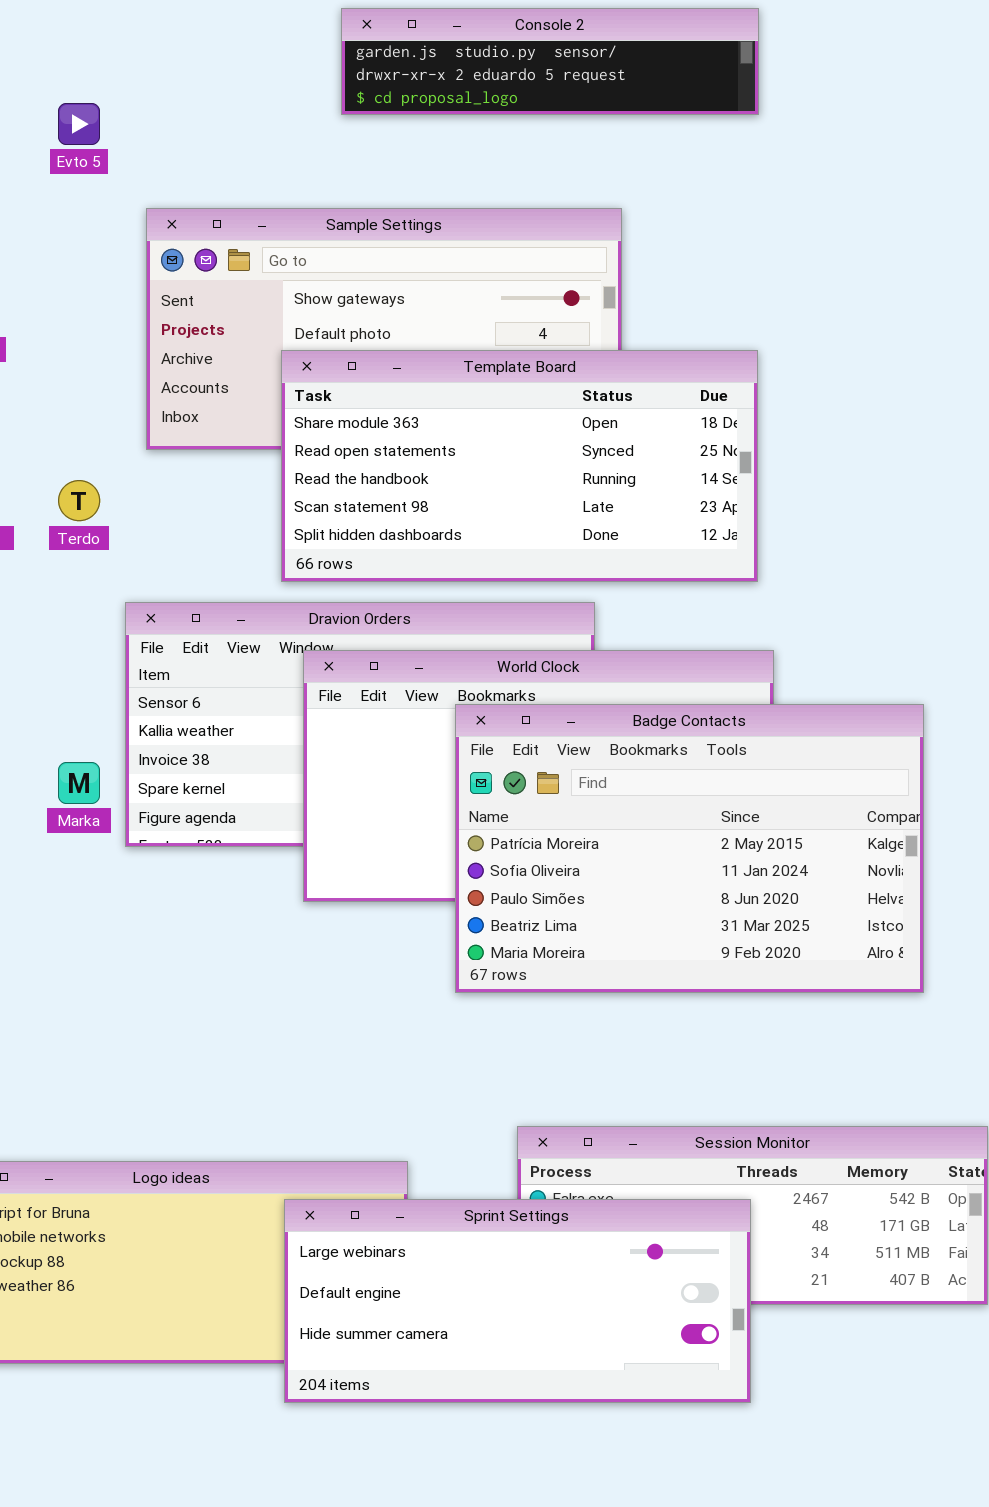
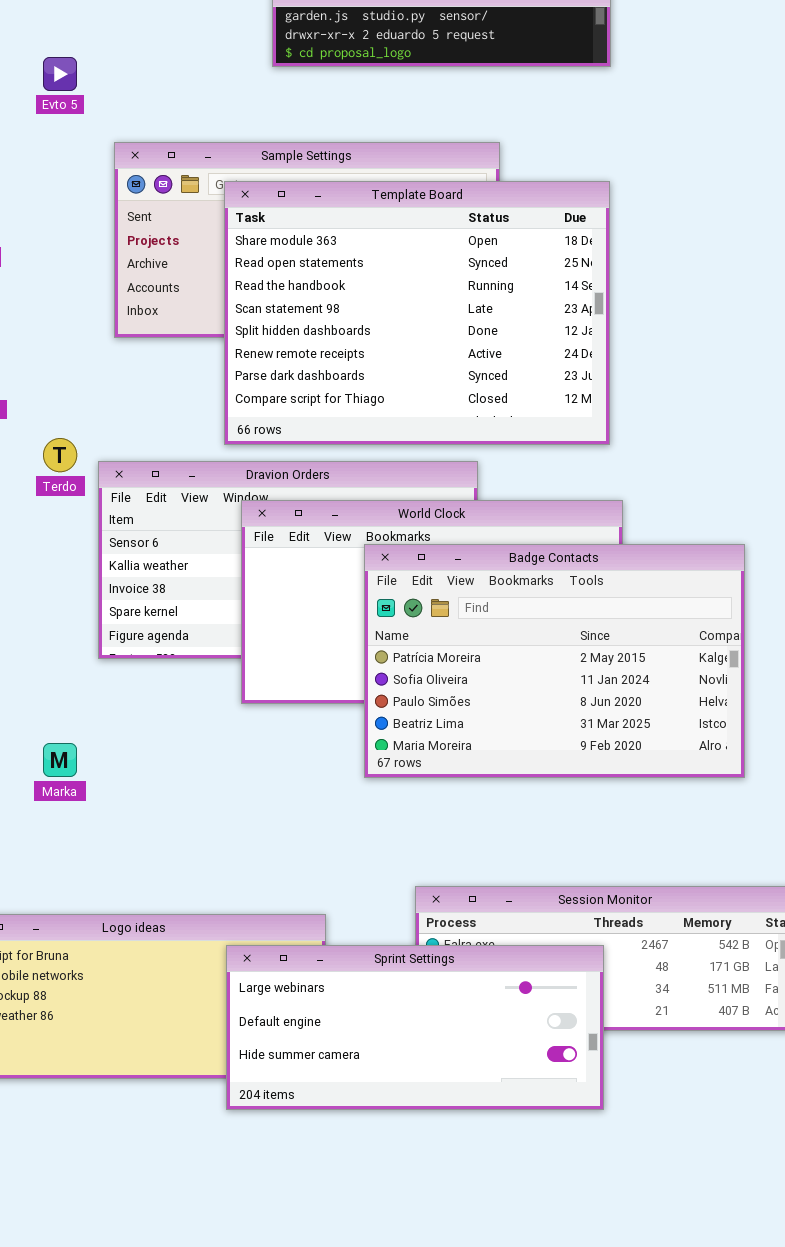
Template Board: [281,350,758,582] -> [224,181,610,445], resized
Terdo: [58,480,100,521] -> [43,438,77,472], moved
Marka: [58,762,100,804] -> [43,743,77,777], moved

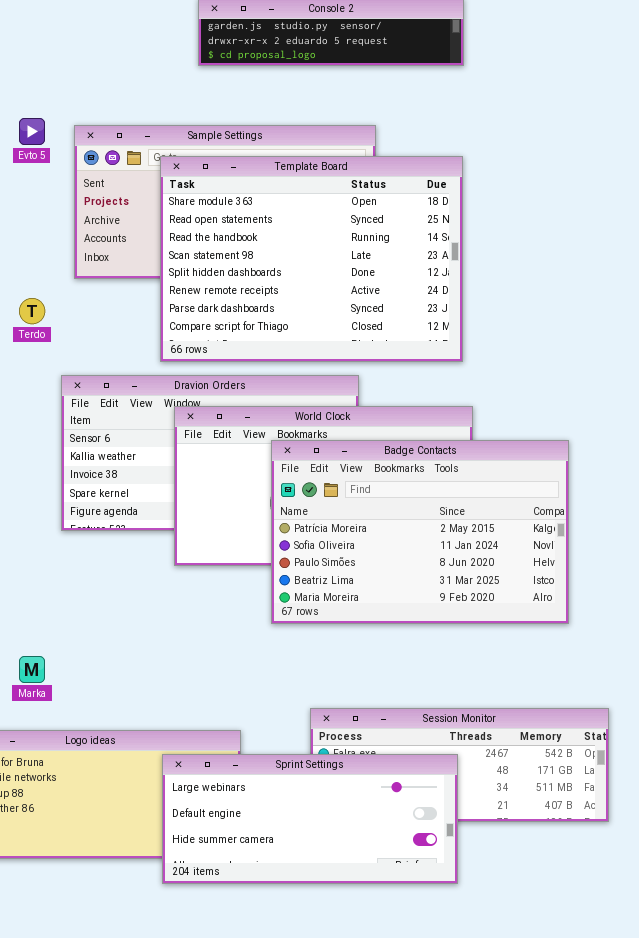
Evto 5: [43,57,77,91] -> [19,118,45,145], moved
Terdo: [43,438,77,472] -> [19,298,45,324], moved
Marka: [43,743,77,777] -> [19,656,45,683], moved

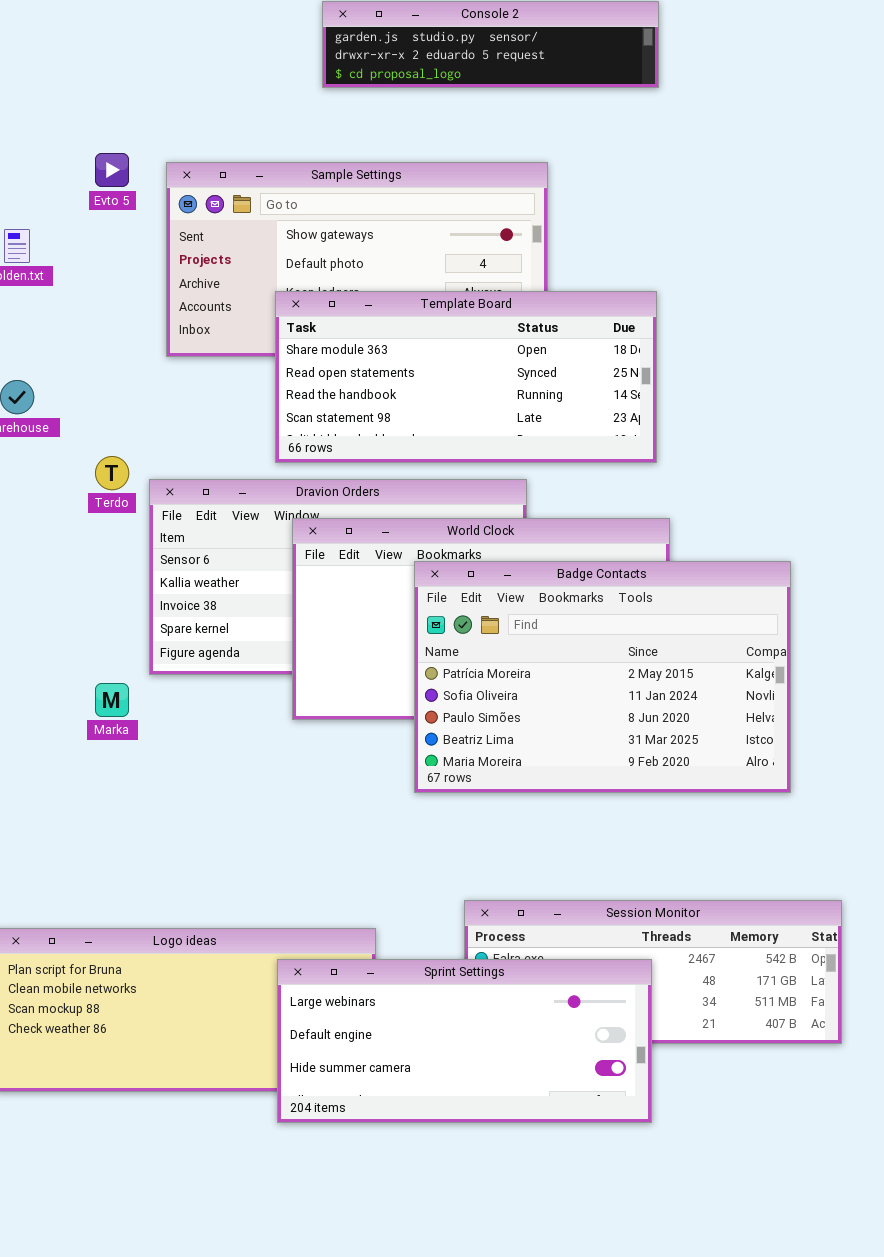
Template Board: [160,156,463,362] -> [275,291,657,463], resized
Terdo: [19,298,45,324] -> [95,456,129,490], moved
Marka: [19,656,45,683] -> [95,683,129,717], moved

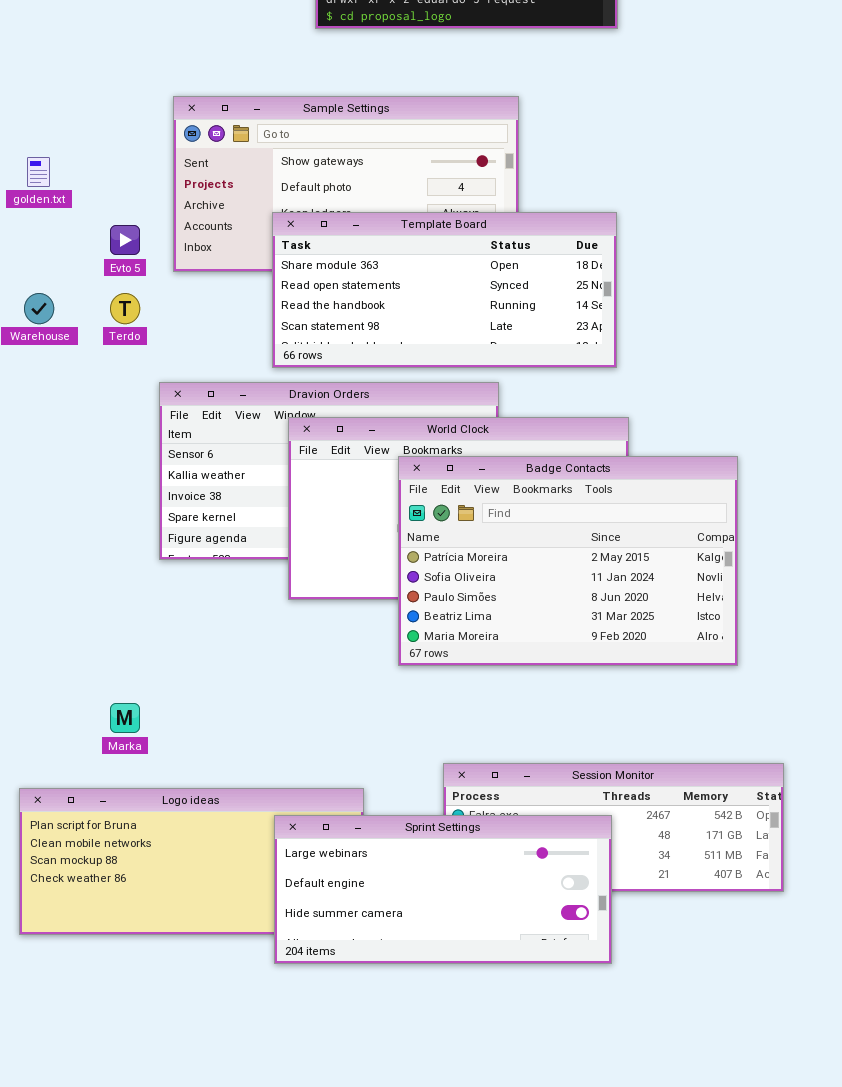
Evto 5: [95,153,129,187] -> [110,225,140,255], moved
Terdo: [95,456,129,490] -> [110,293,140,324], moved
Marka: [95,683,129,717] -> [110,703,140,733], moved

